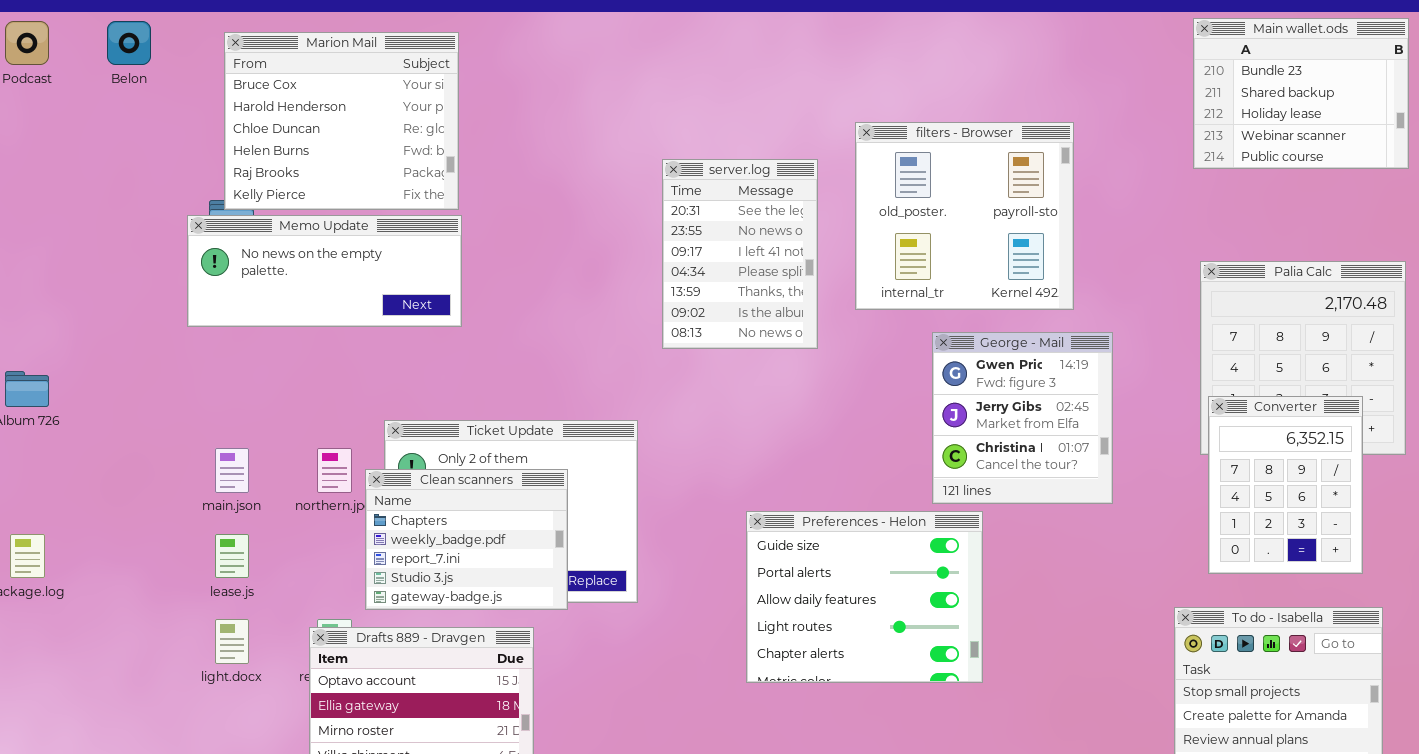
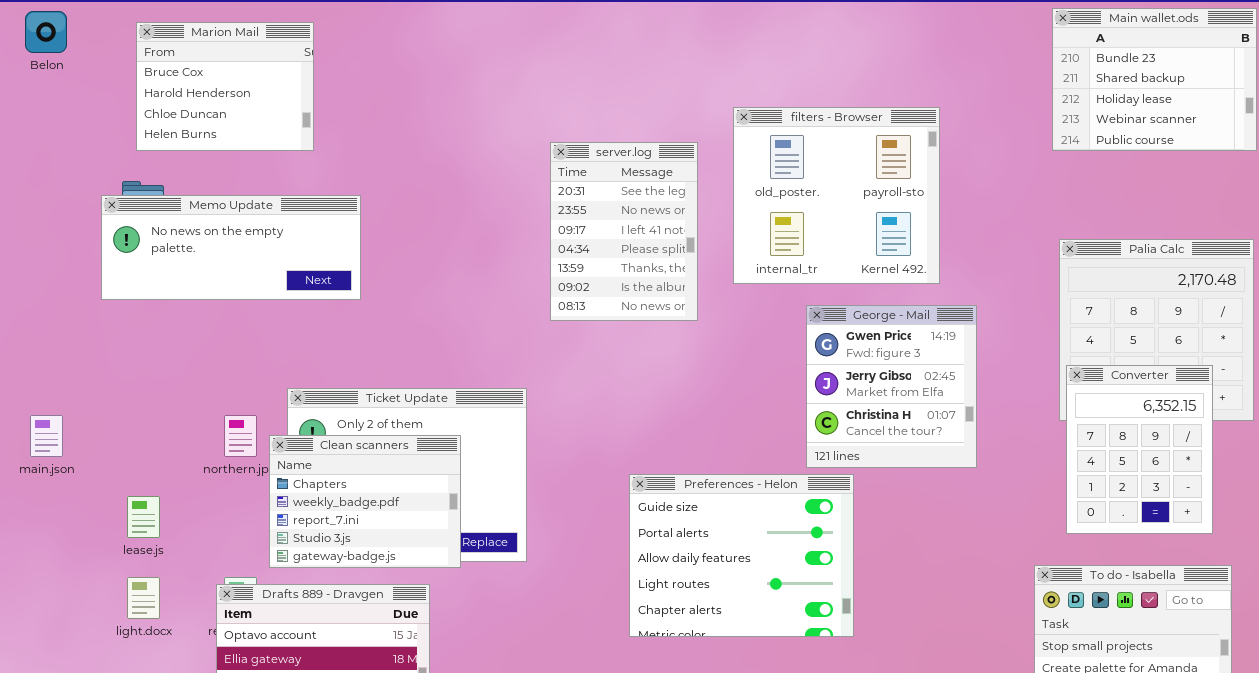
Marion Mail: [224,32,459,210] -> [136,22,314,151], resized
main.json: [215,448,249,493] -> [30,415,63,457], moved

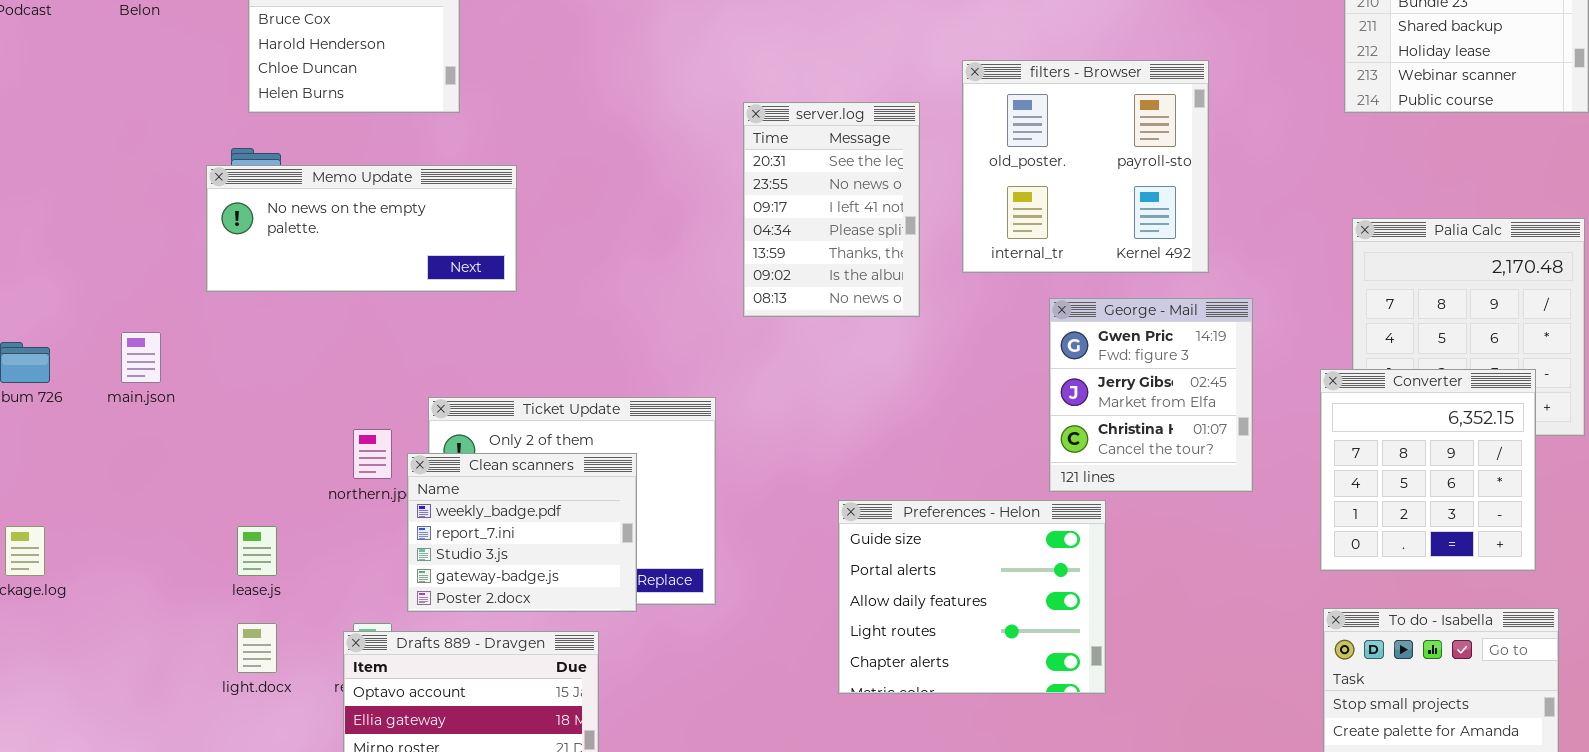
Converter: [1066,365,1213,534] -> [1320,369,1536,571], resized
main.json: [30,415,63,457] -> [121,332,161,383], moved
Clean scanners: [269,435,461,568] -> [407,453,637,612], scrolled down 1 row

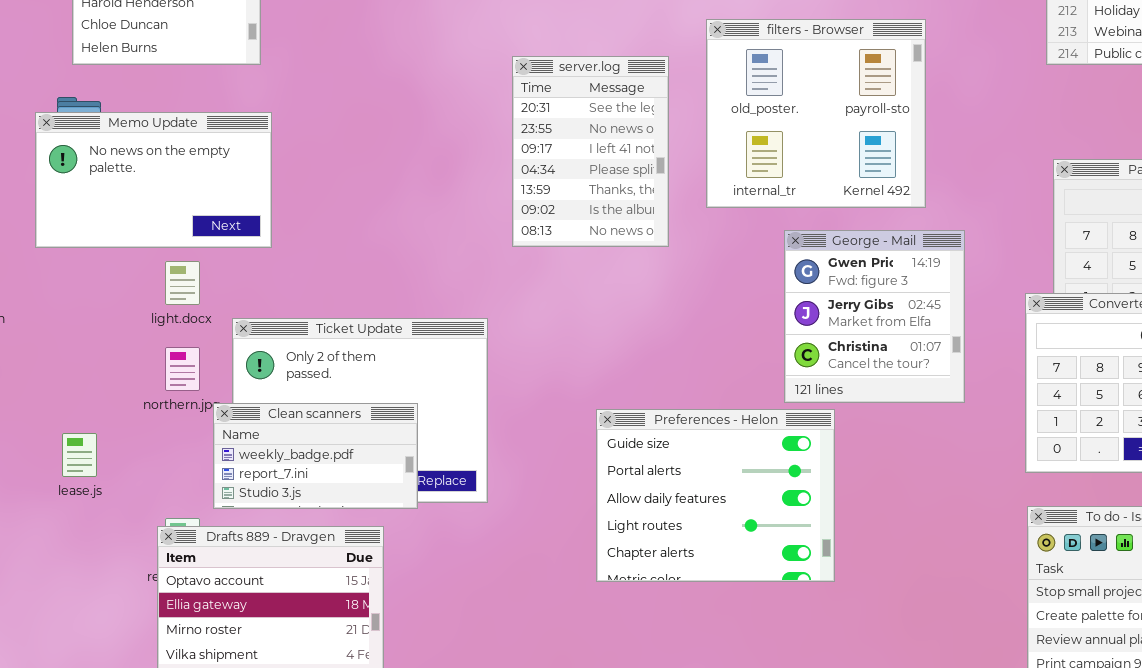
Memo Update: [206,165,517,292] -> [35,112,272,248], resized
Clean scanners: [407,453,637,612] -> [213,403,418,509], resized
light.docx: [237,623,277,673] -> [165,261,200,305], moved

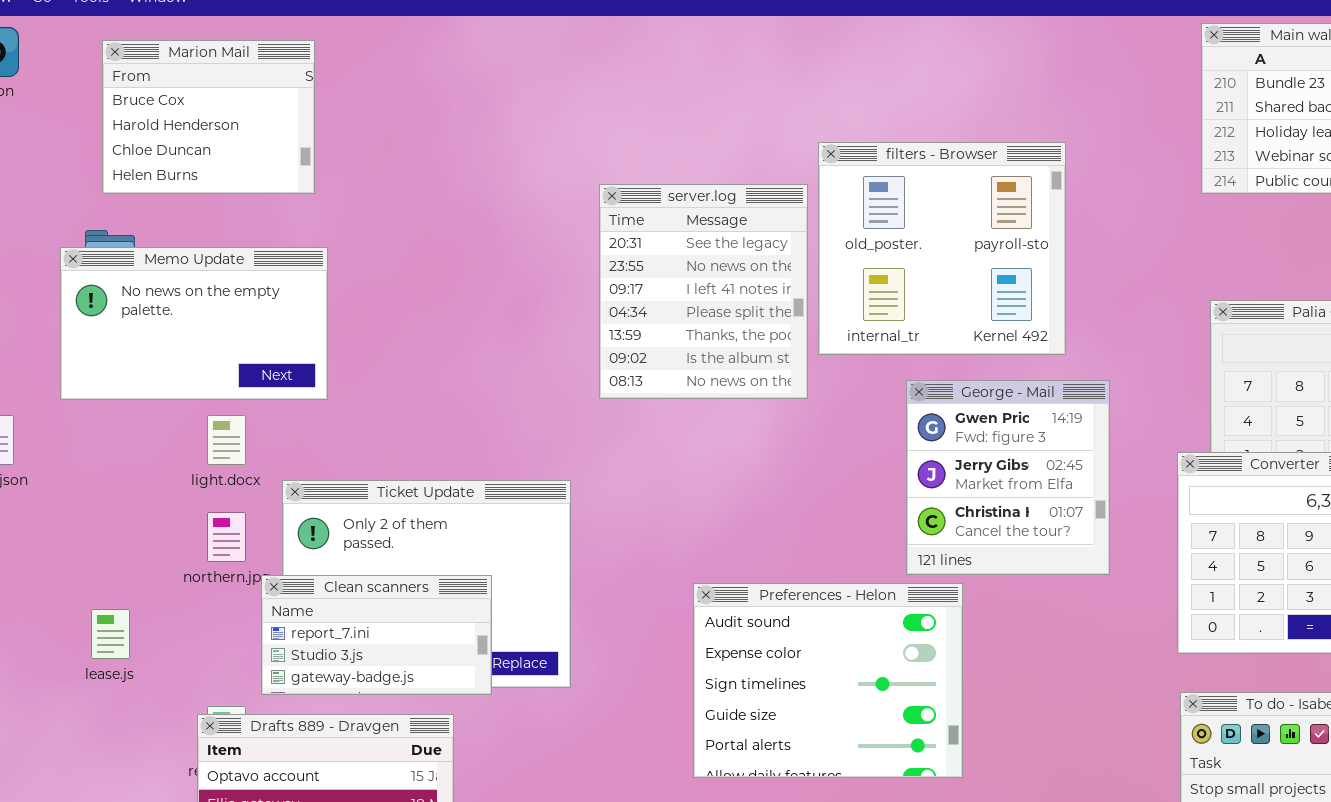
server.log: [512,56,669,247] -> [599,184,808,399], resized
Clean scanners: [213,403,418,509] -> [261,575,492,695], scrolled down 1 row
Preferences - Helon: [596,409,835,582] -> [693,583,963,778], scrolled up 3 rows

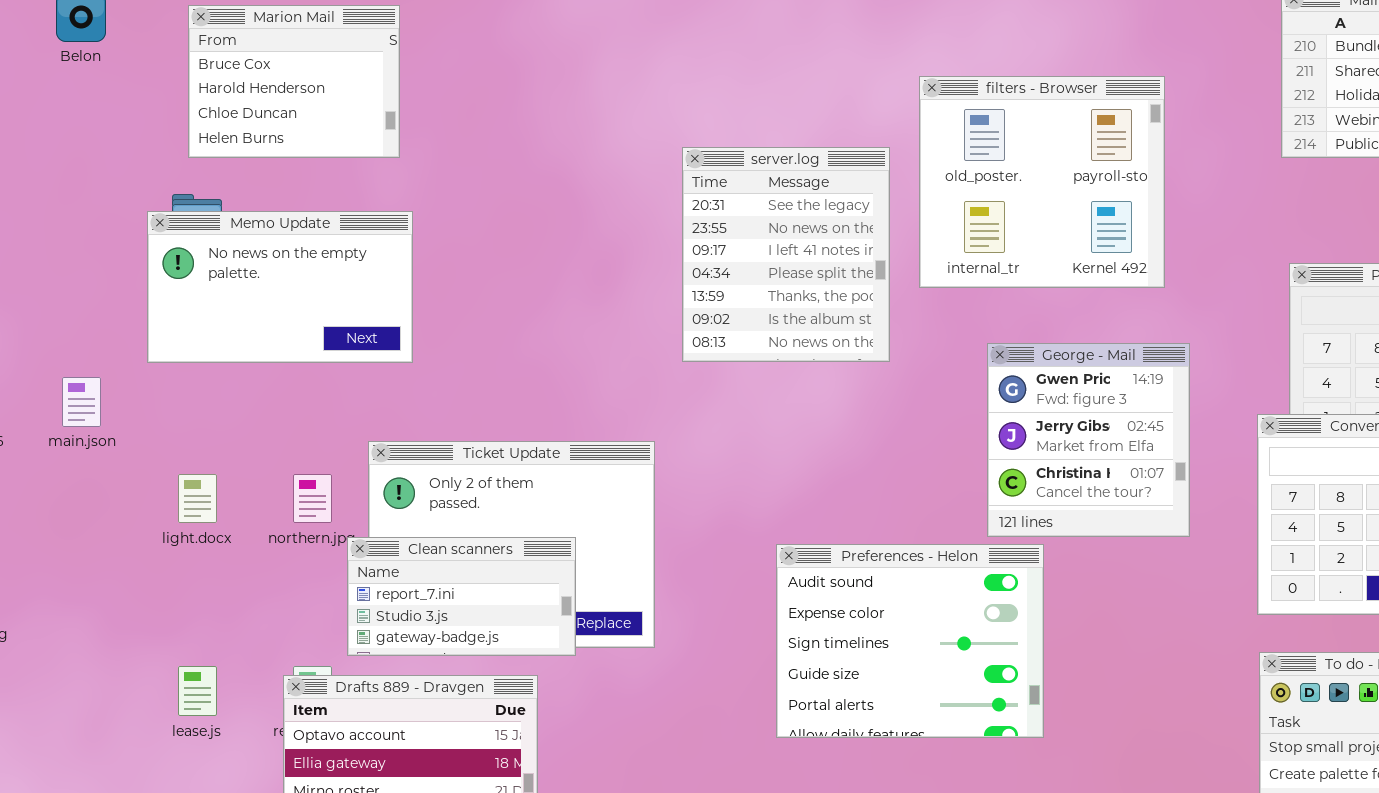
filters - Browser: [818,142,1066,355] -> [919,76,1165,288], moved
light.docx: [207,415,246,465] -> [178,474,217,523], moved
lease.js: [91,609,130,659] -> [178,666,217,716], moved

